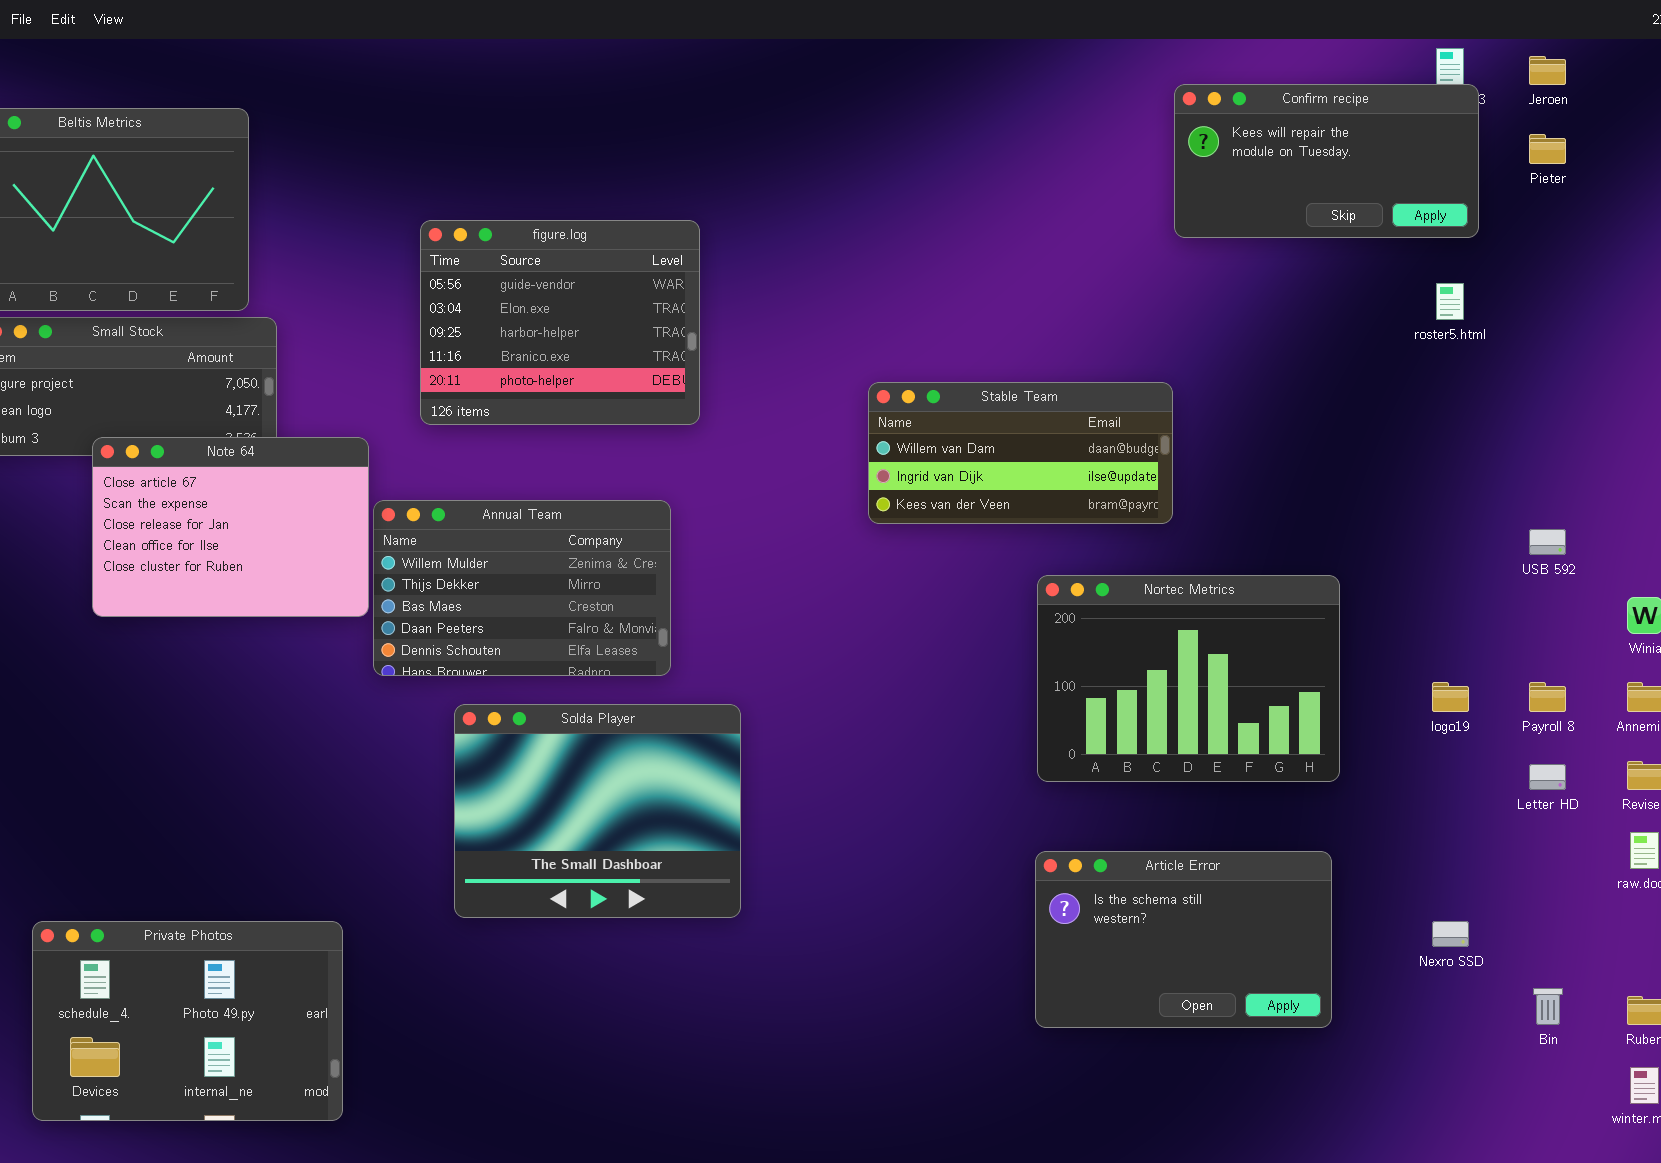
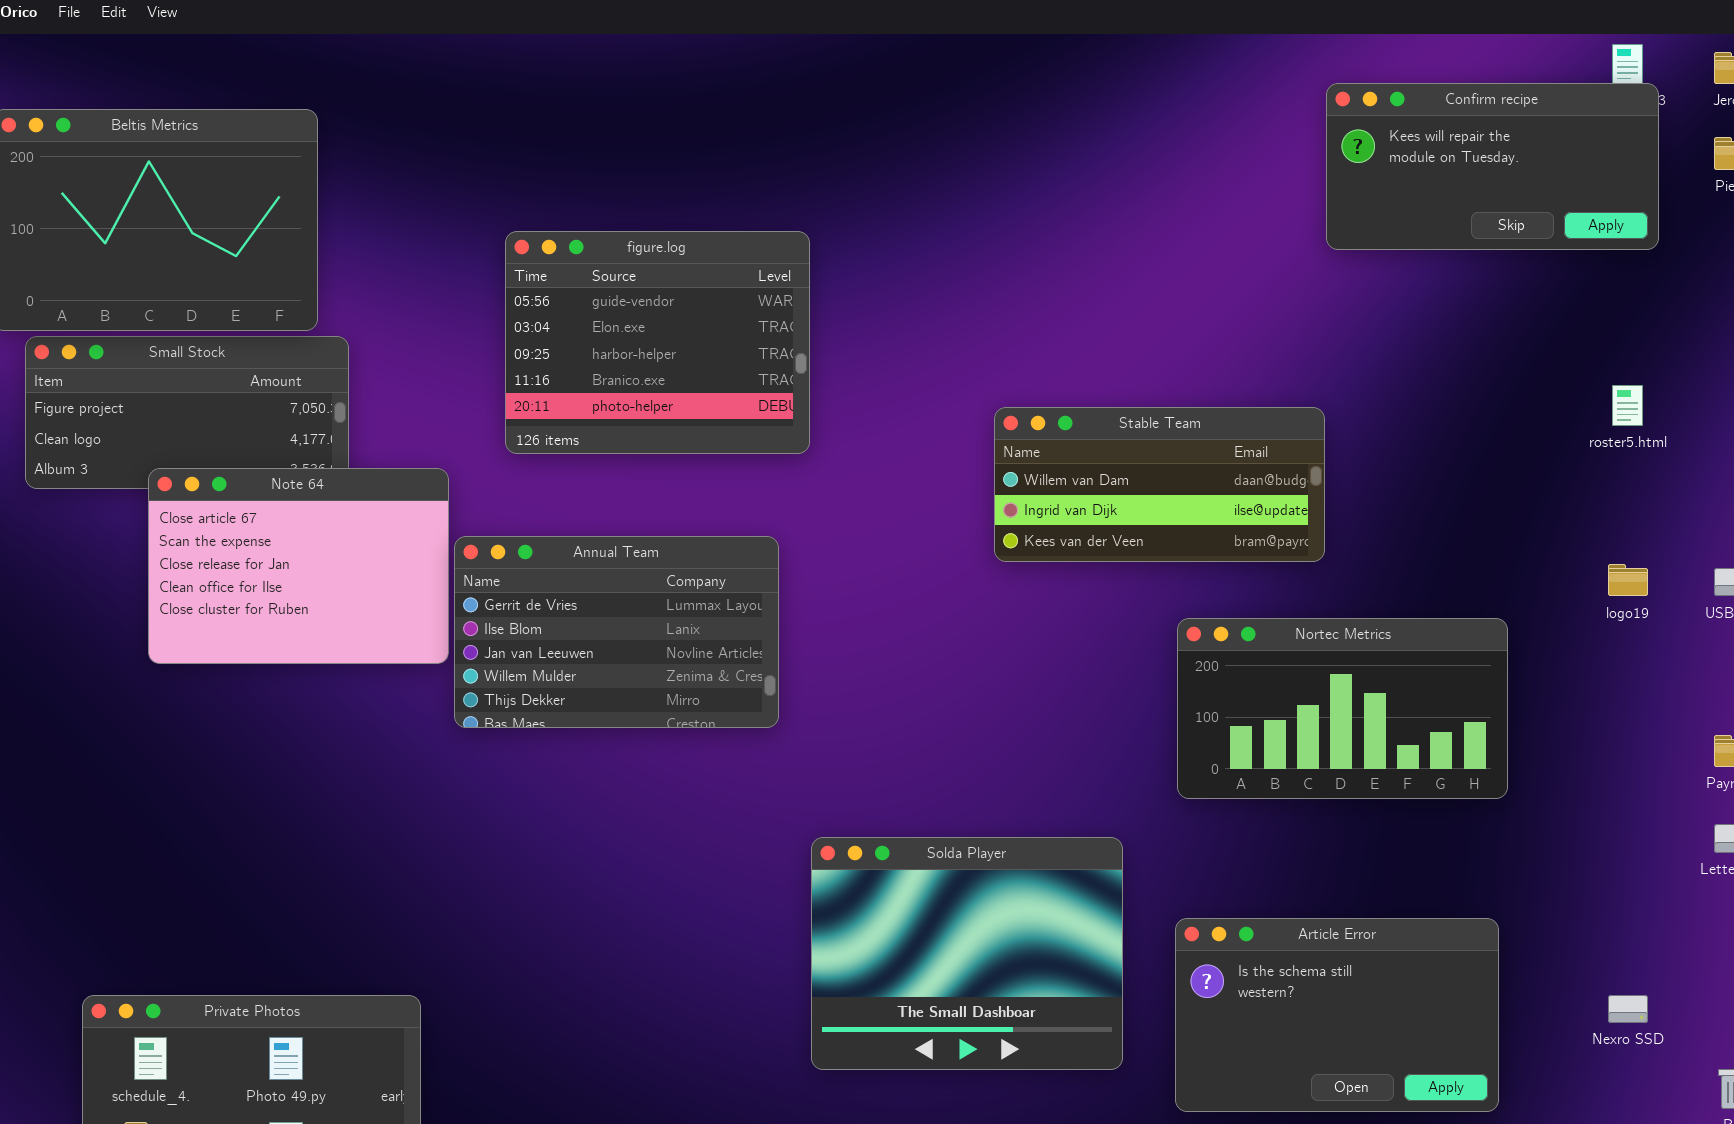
roster5.html: [1436,283,1464,320] -> [1612,385,1643,426], moved
Annual Team: [373,500,671,676] -> [454,536,779,728], scrolled up 3 rows
Nortec Metrics: [1037,575,1340,782] -> [1177,618,1508,799], resized
logo19: [1432,682,1469,712] -> [1608,564,1648,596], moved
Solda Player: [454,704,741,918] -> [811,837,1123,1070], moved

